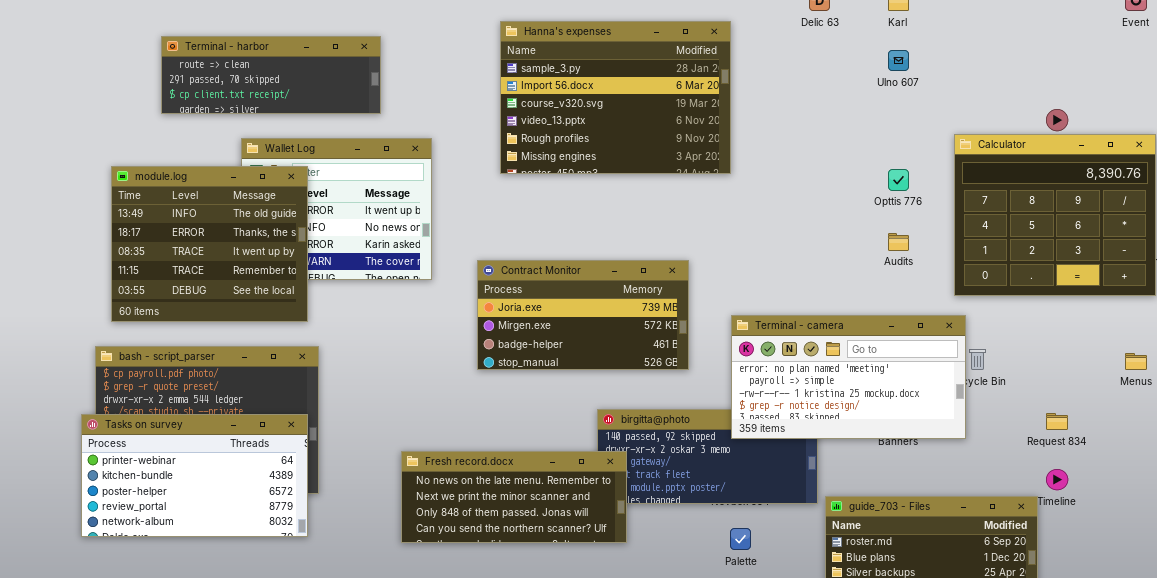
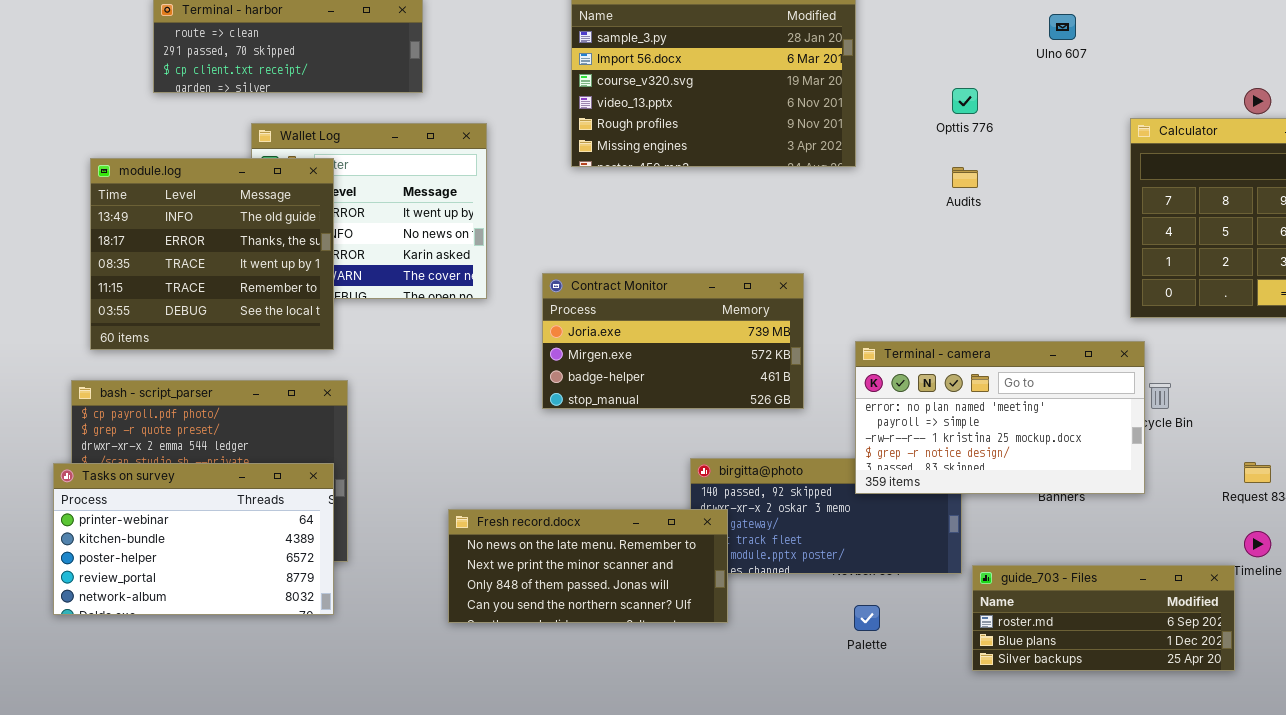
Opttis 776: [888,169,909,191] -> [952,88,978,114], moved
Audits: [888,233,909,251] -> [952,167,978,188], moved

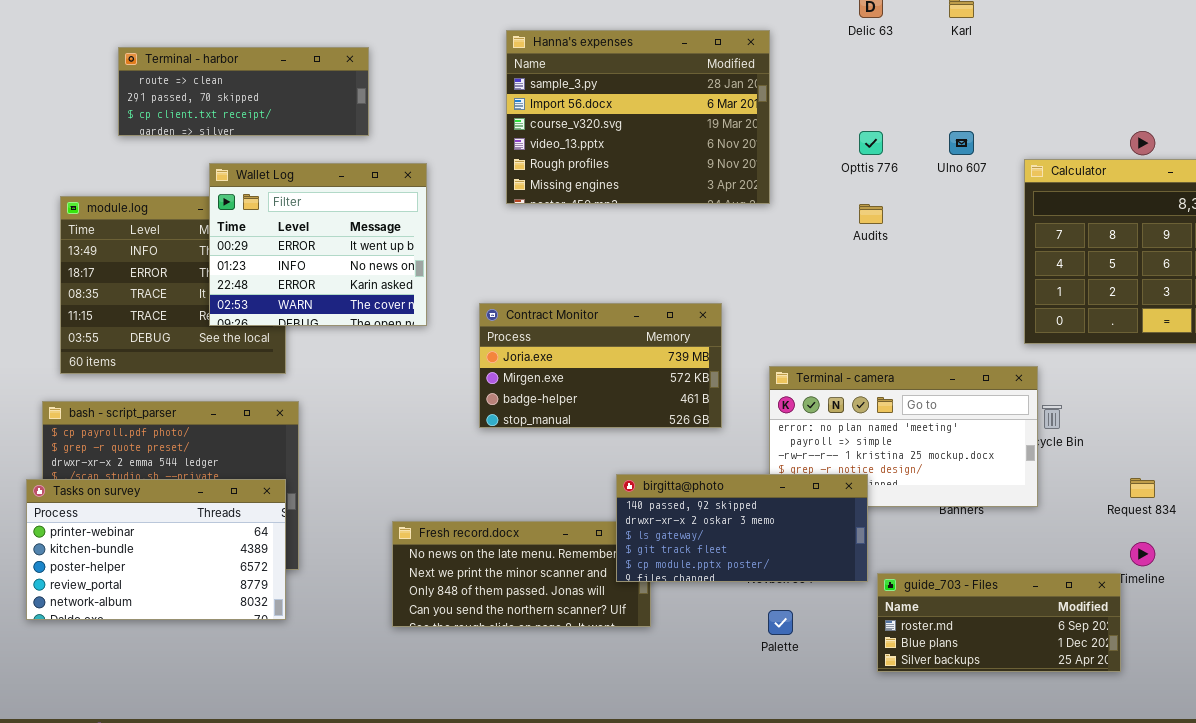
Ulno 607: [1049,14,1076,40] -> [949,131,974,155], moved
Wallet Log: [251,123,487,299] -> [209,163,427,326], raised
birgitta@photo: [690,458,962,574] -> [616,474,868,582], raised

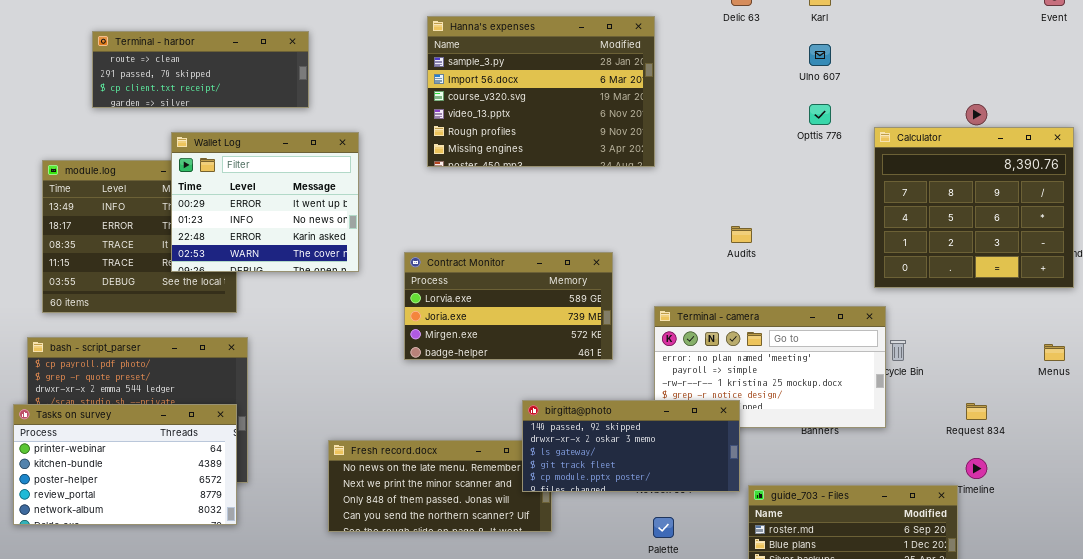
Opttis 776: [859,131,883,155] -> [809,104,831,125], moved
Ulno 607: [949,131,974,155] -> [809,44,831,66], moved
Audits: [859,204,883,224] -> [731,226,752,243], moved
Contract Monitor: [479,303,722,428] -> [404,252,613,360], scrolled up 1 row

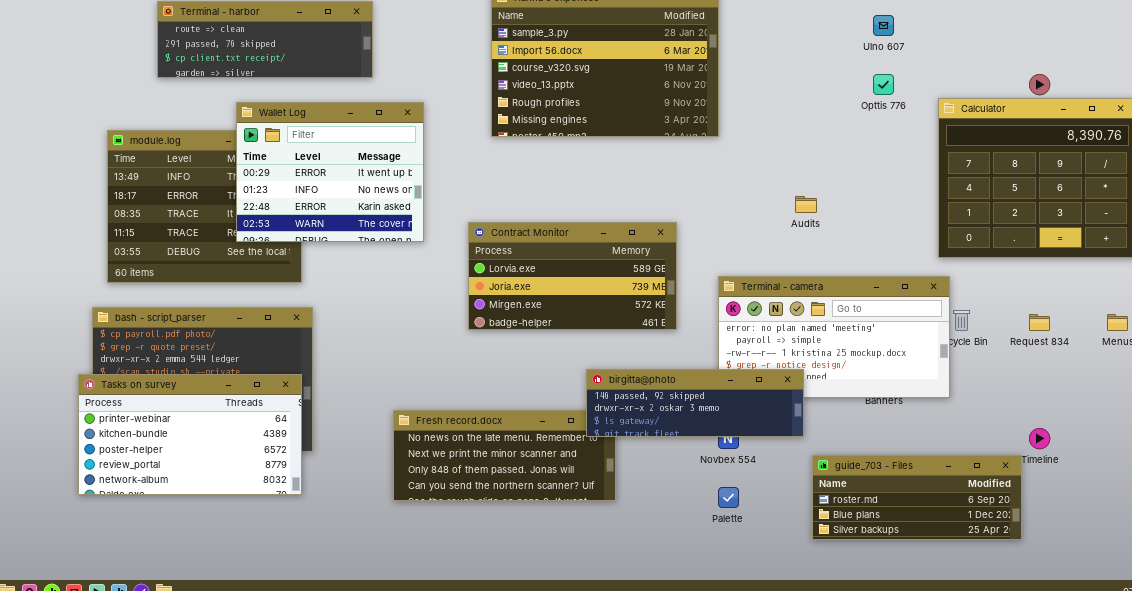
birgitta@photo: [522,400,740,492] -> [586,369,804,437], resized
Request 834: [966,403,987,420] -> [1029,314,1050,331], moved

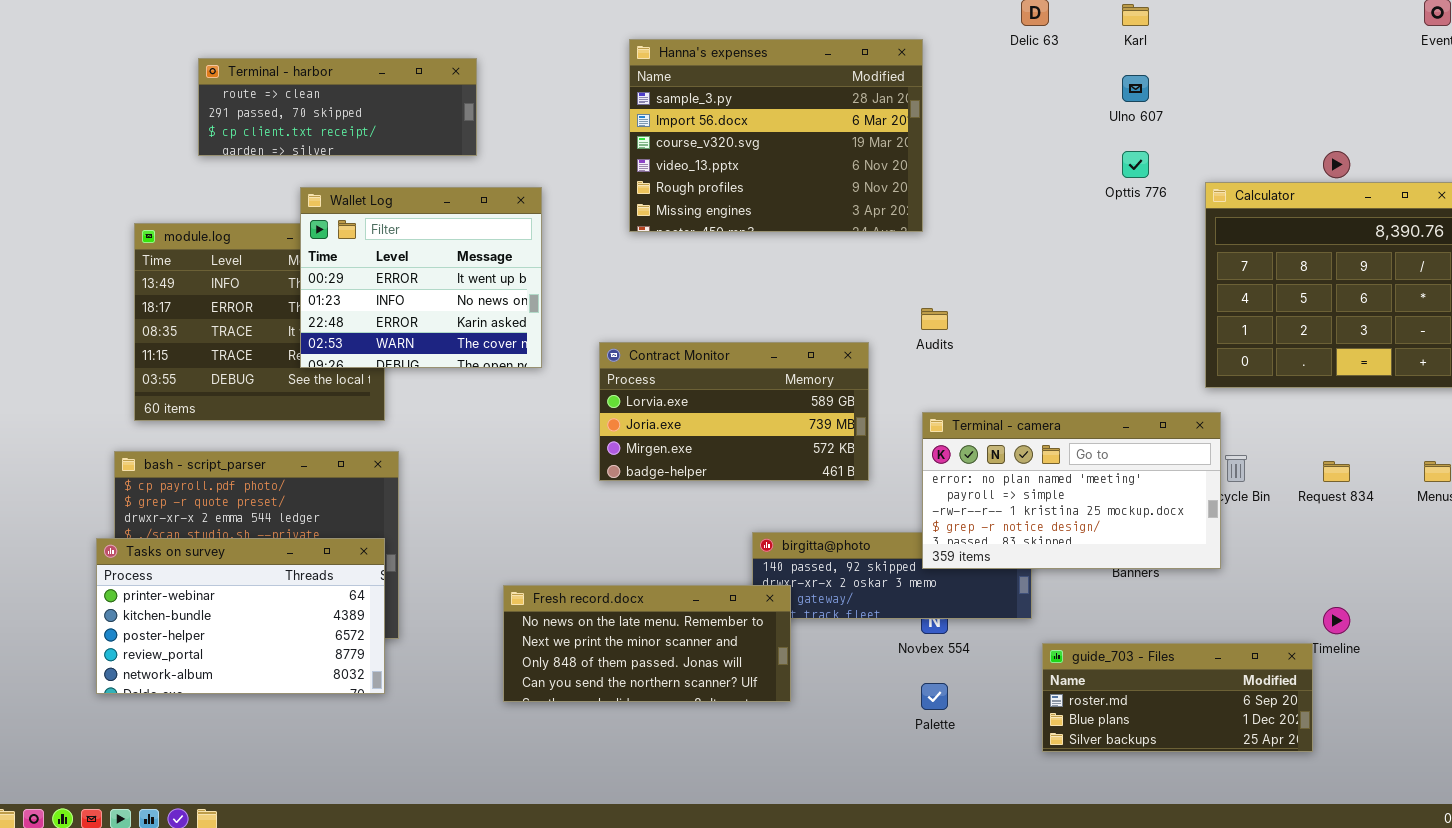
Audits: [795,196,817,213] -> [921,308,948,330], moved
Terminal - camera: [718,276,950,398] -> [922,412,1221,569], raised
Fresh record.docx: [393,410,616,501] -> [503,585,791,702], raised

